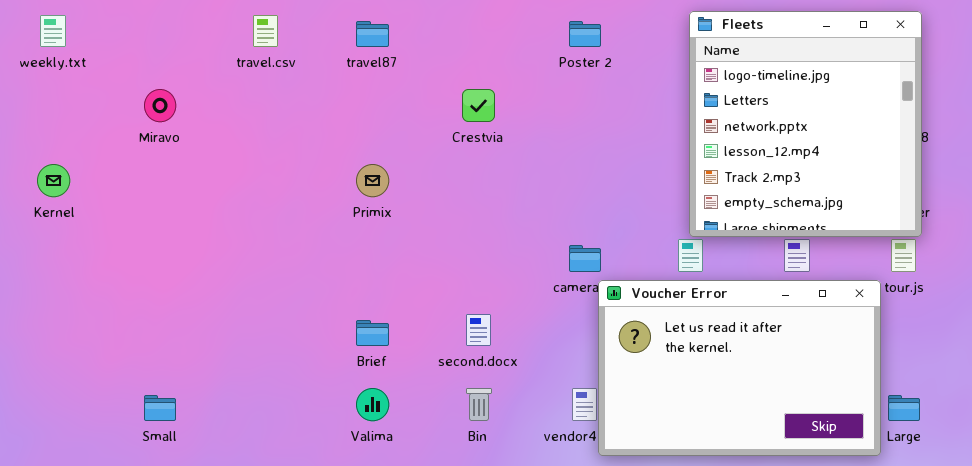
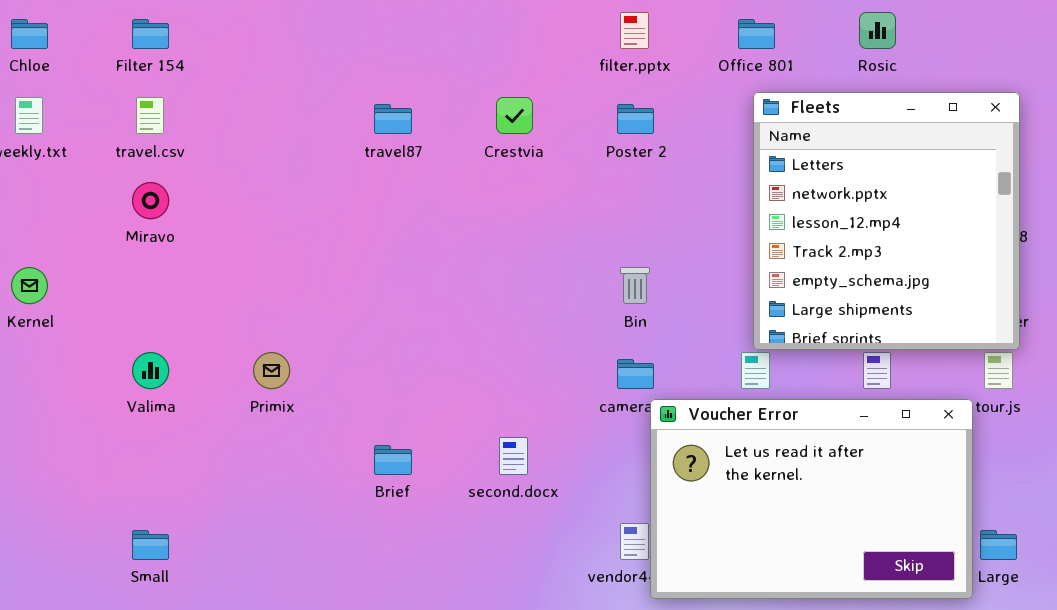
Fleets: [689,11,922,237] -> [753,92,1020,350], scrolled down 1 row
travel.csv: [253,15,278,47] -> [136,97,164,134], moved
Crestvia: [462,89,495,122] -> [496,97,533,134], moved
Primix: [356,164,389,197] -> [253,352,290,389], moved
Valima: [356,388,389,421] -> [132,352,169,389], moved
Bin: [466,388,492,421] -> [620,267,650,304], moved

